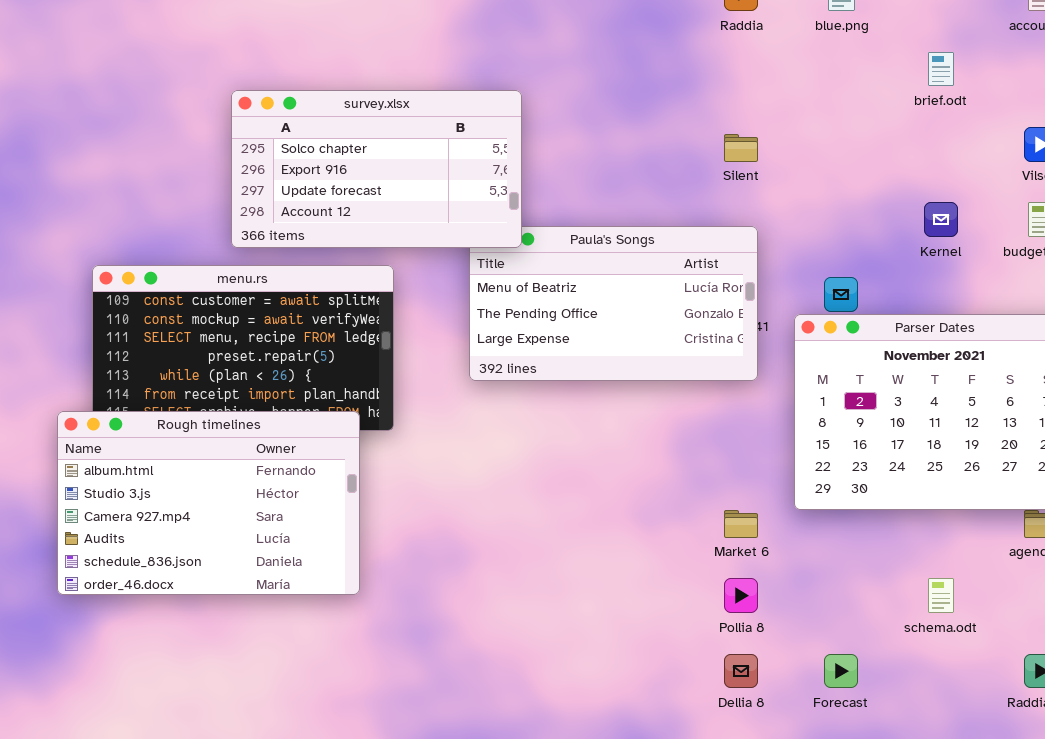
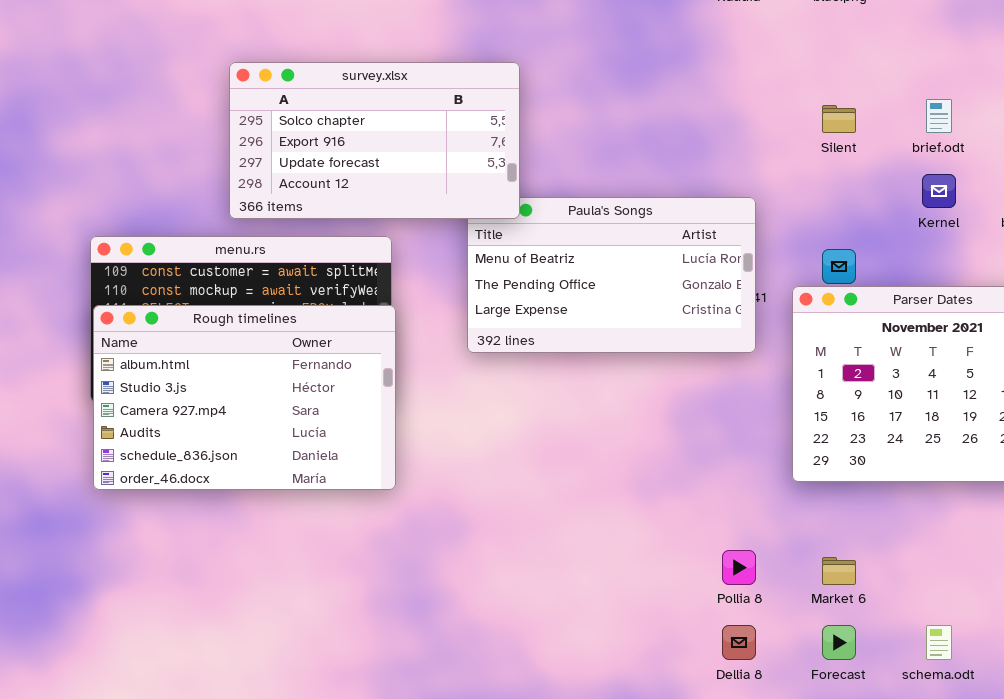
brief.odt: [928,52,954,86] -> [926,99,952,133], moved
Silent: [724,134,758,162] -> [822,105,856,133], moved
Rough timelines: [57,411,360,595] -> [93,305,396,490], moved
Market 6: [724,510,758,538] -> [822,557,856,585], moved
schema.odt: [928,578,954,613] -> [926,625,952,660], moved

